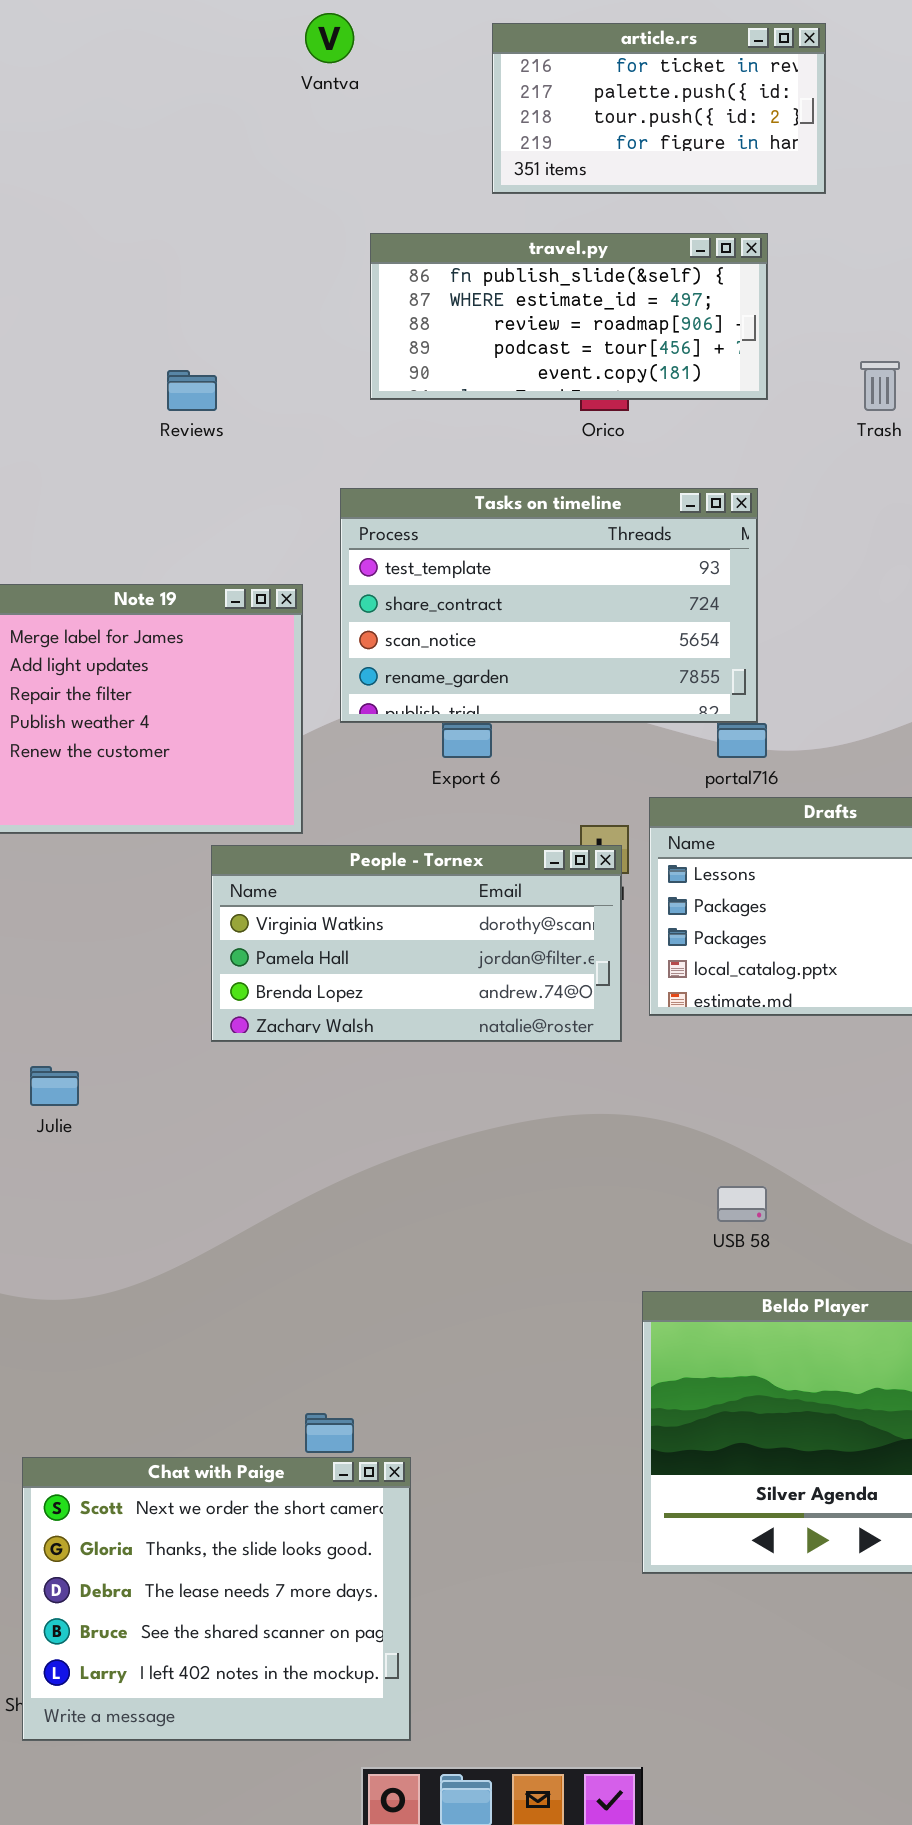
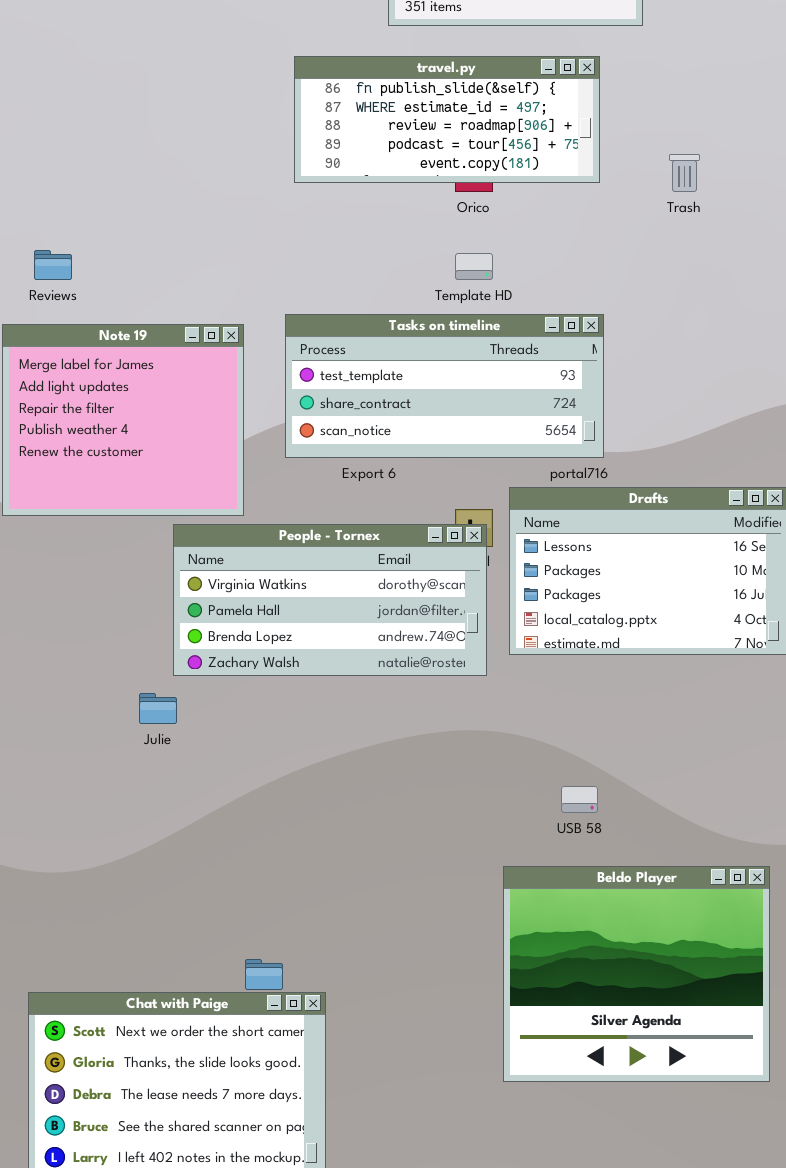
Reviews: [167,370,217,411] -> [34,250,72,280], moved
Tasks on timeline: [340,488,758,723] -> [285,314,604,458], moved, resized
Julie: [30,1066,79,1106] -> [139,693,177,724], moved

